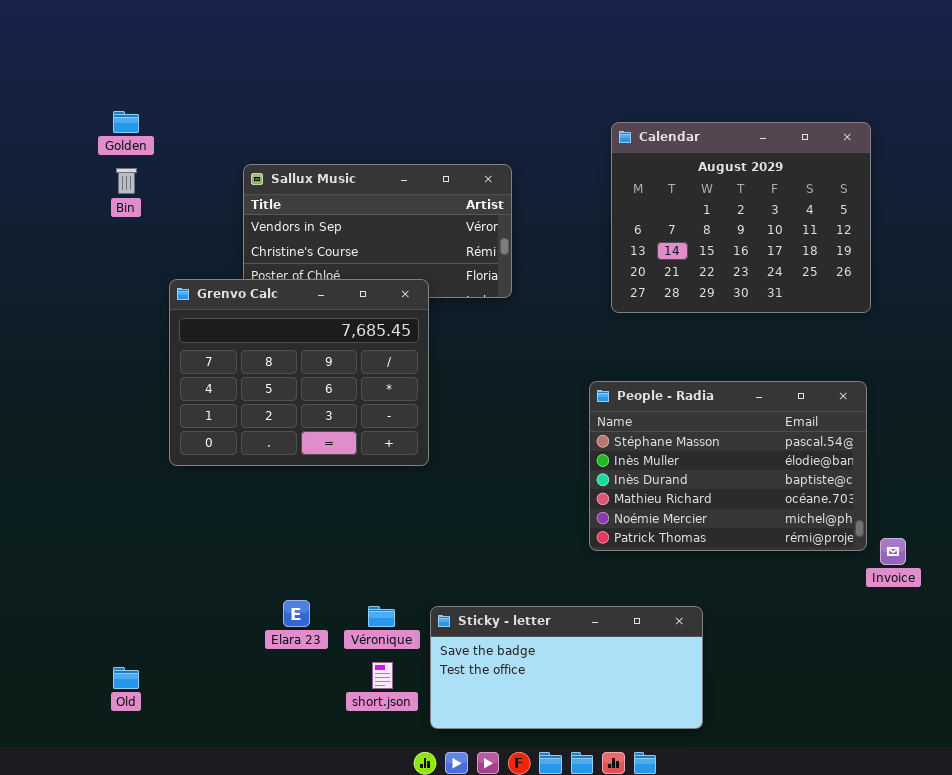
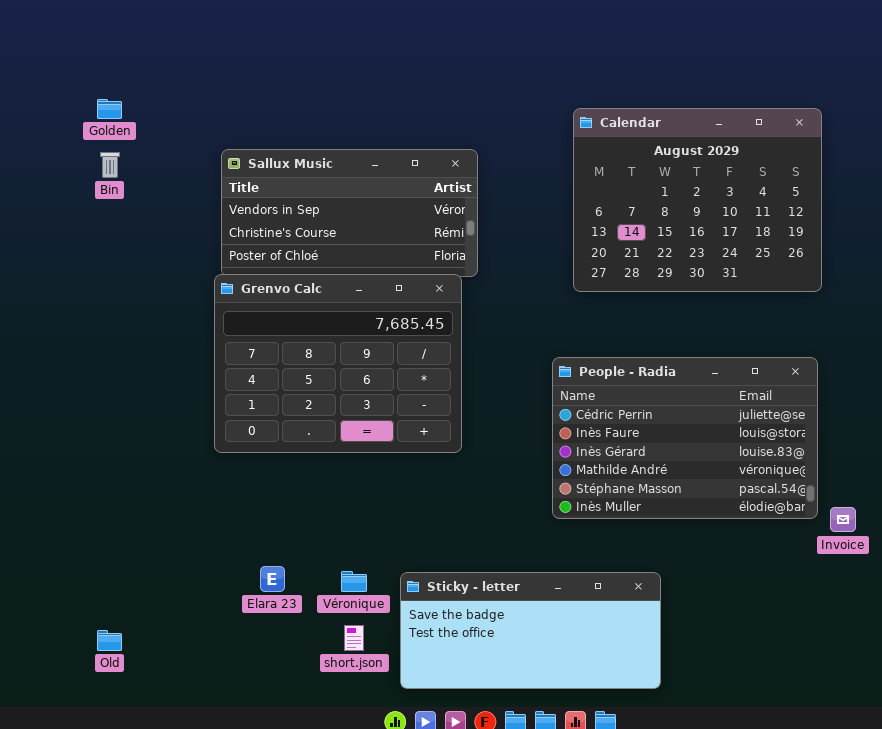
Grenvo Calc: [169,279,429,466] -> [214,274,462,453], moved
People - Radia: [589,381,867,551] -> [552,357,818,519], scrolled up 4 rows

